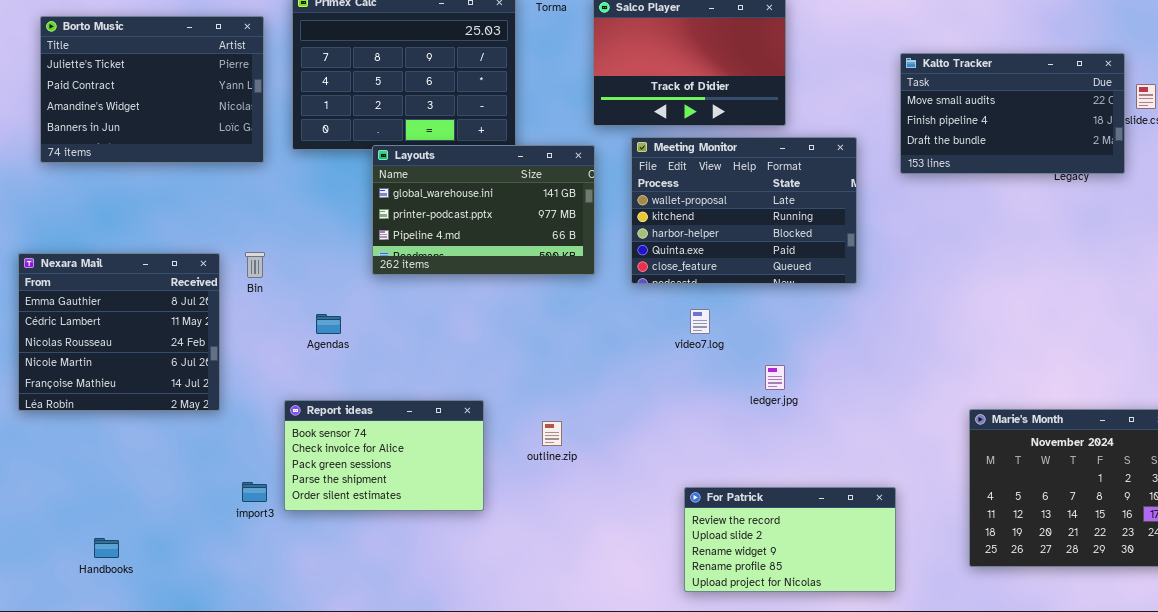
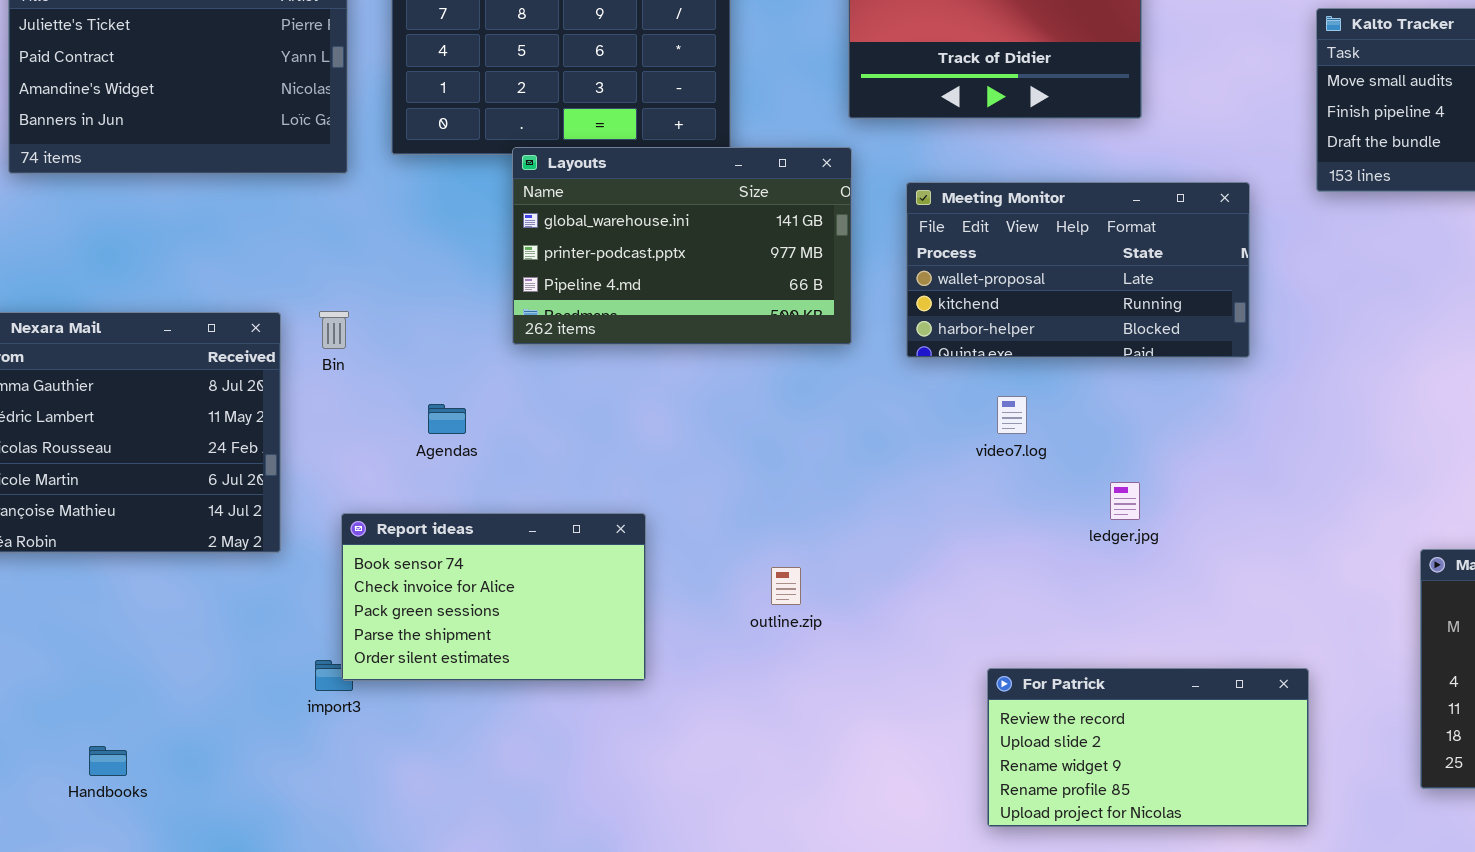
Meeting Monitor: [631,137,857,284] -> [906,182,1250,358], resized
Report ideas: [284,400,484,511] -> [341,513,646,681], moved

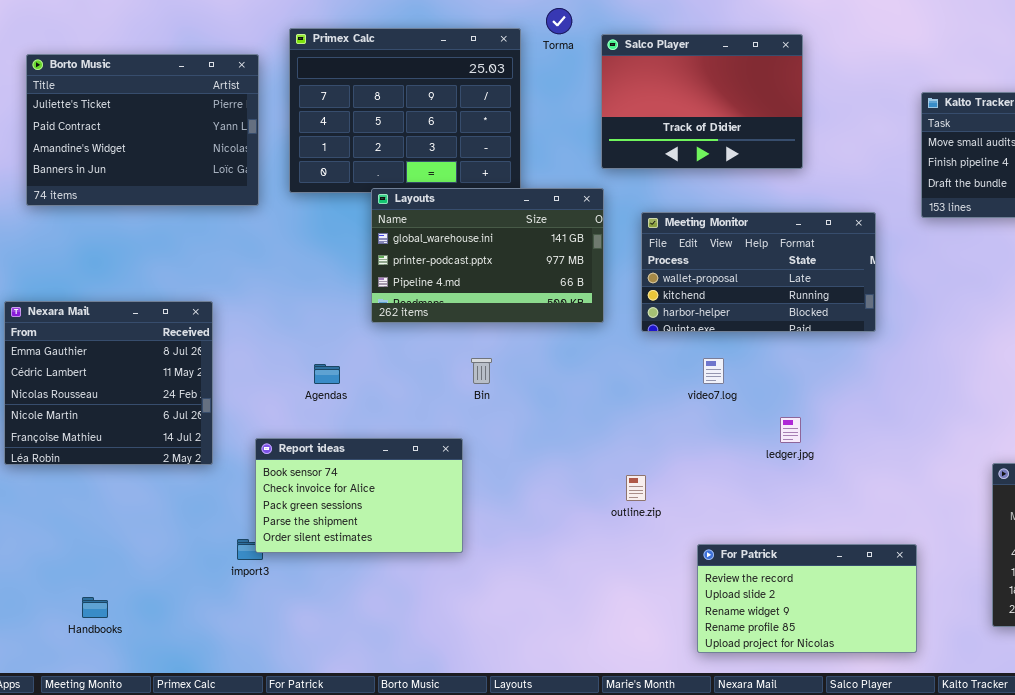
Bin: [319,311,349,349] -> [471,358,492,384], moved
outline.zip: [771,567,801,605] -> [626,475,646,501], moved

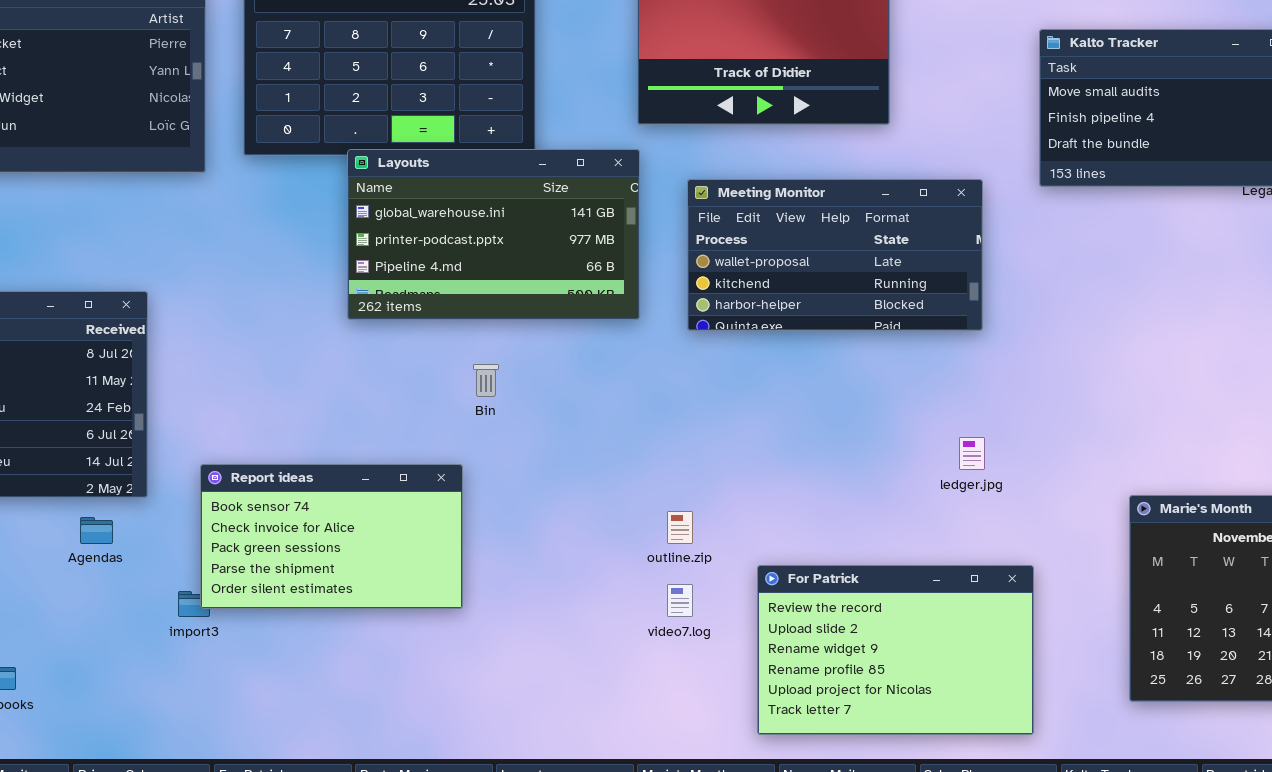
video7.log: [703,358,724,384] -> [667,584,693,617], moved
Agendas: [314,364,340,384] -> [80,517,113,544], moved
ledger.jpg: [780,417,801,443] -> [959,437,985,470], moved
For Patrick: [697,544,917,653] -> [757,565,1034,735], resized

